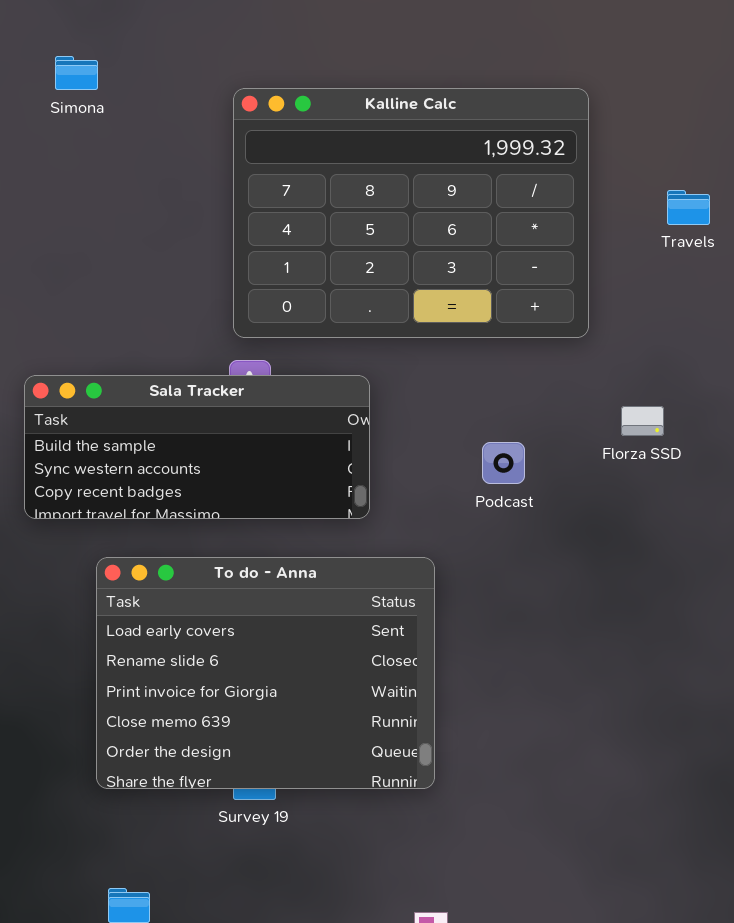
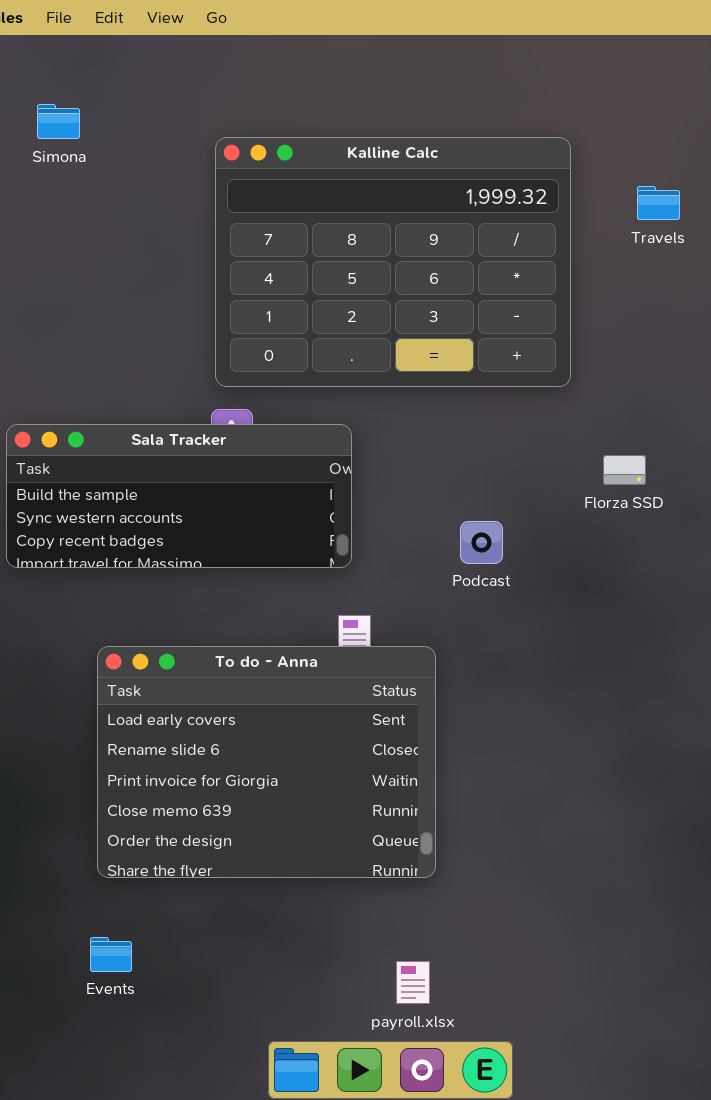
Travels: [667,190,710,225] -> [637,186,680,220], moved
Podcast: [482,442,525,484] -> [460,521,503,564], moved
To do - Anna: [96,557,435,789] -> [97,646,436,878], moved

